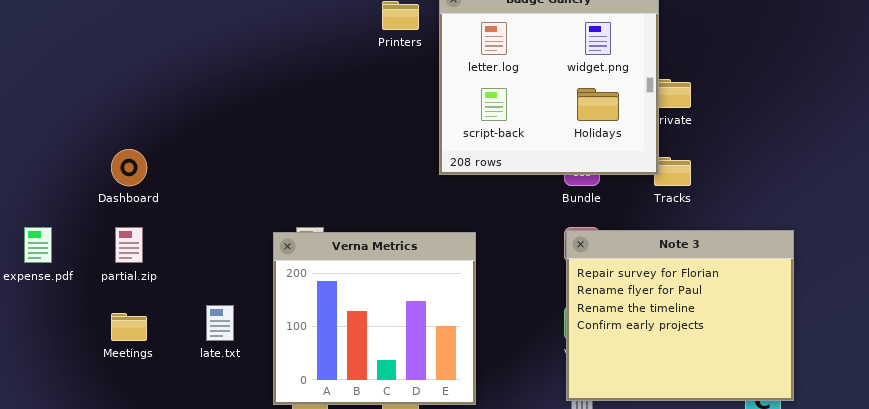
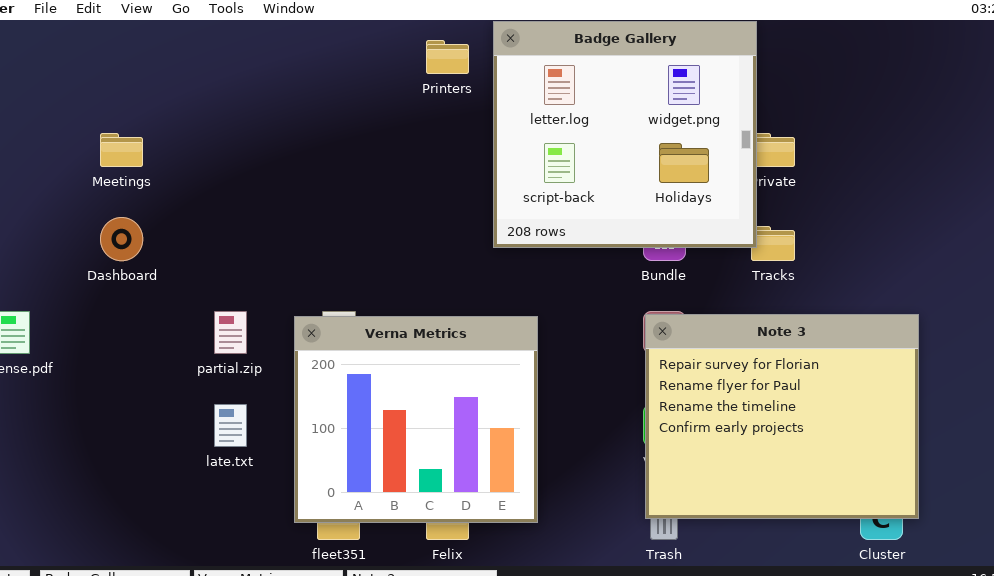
partial.zip: [115,227,143,263] -> [214,311,247,354], moved
Meetings: [111,313,147,341] -> [100,133,143,167], moved

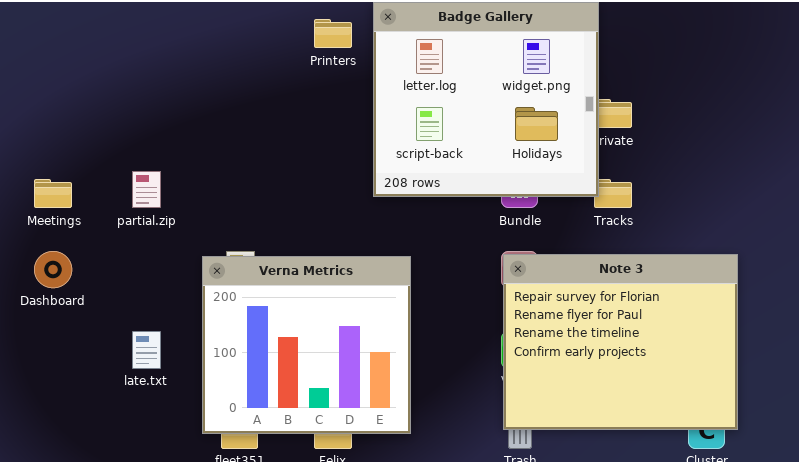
Meetings: [100,133,143,167] -> [34,179,72,208], moved
Dashboard: [100,217,143,261] -> [34,251,72,288], moved
partial.zip: [214,311,247,354] -> [132,171,161,208], moved

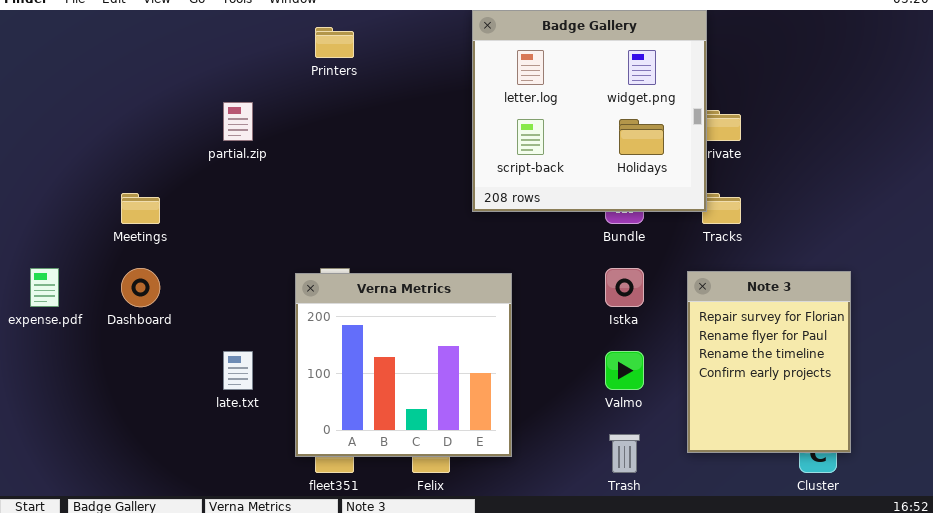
Printers: [314,19,352,48] -> [315,27,354,58], moved
partial.zip: [132,171,161,208] -> [223,102,253,141], moved
Note 3: [503,254,738,430] -> [687,271,851,453], resized

